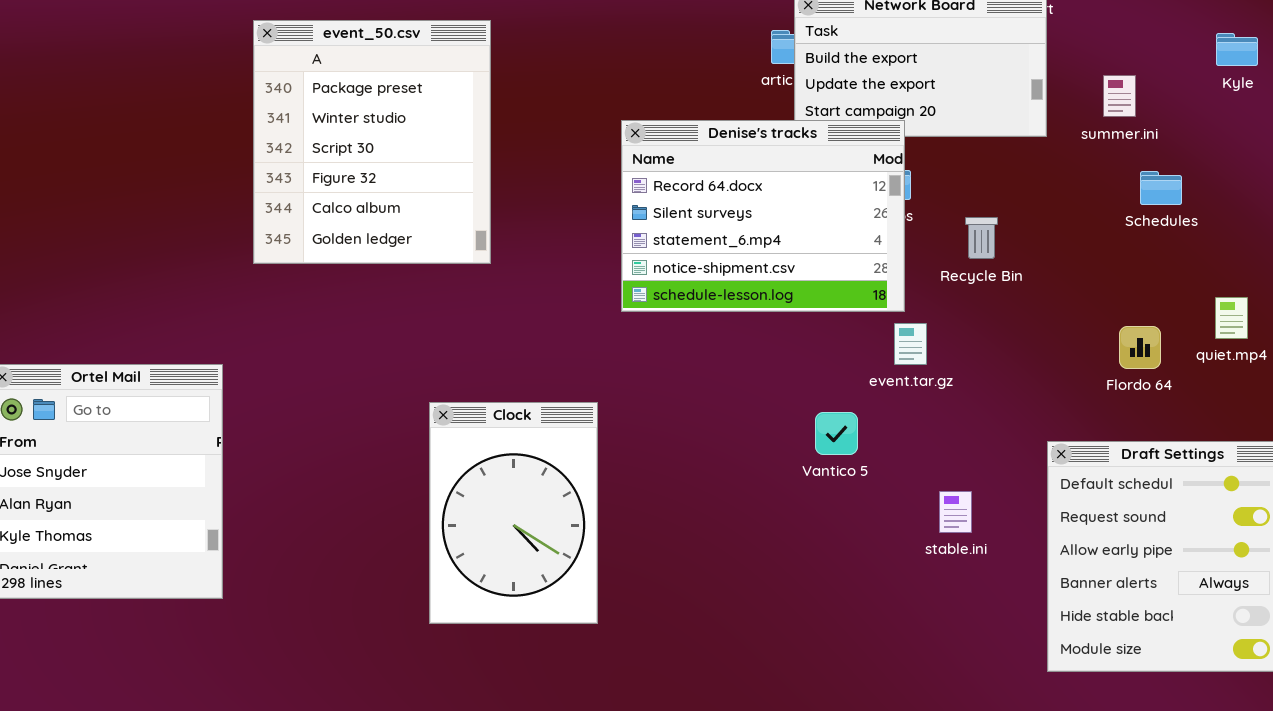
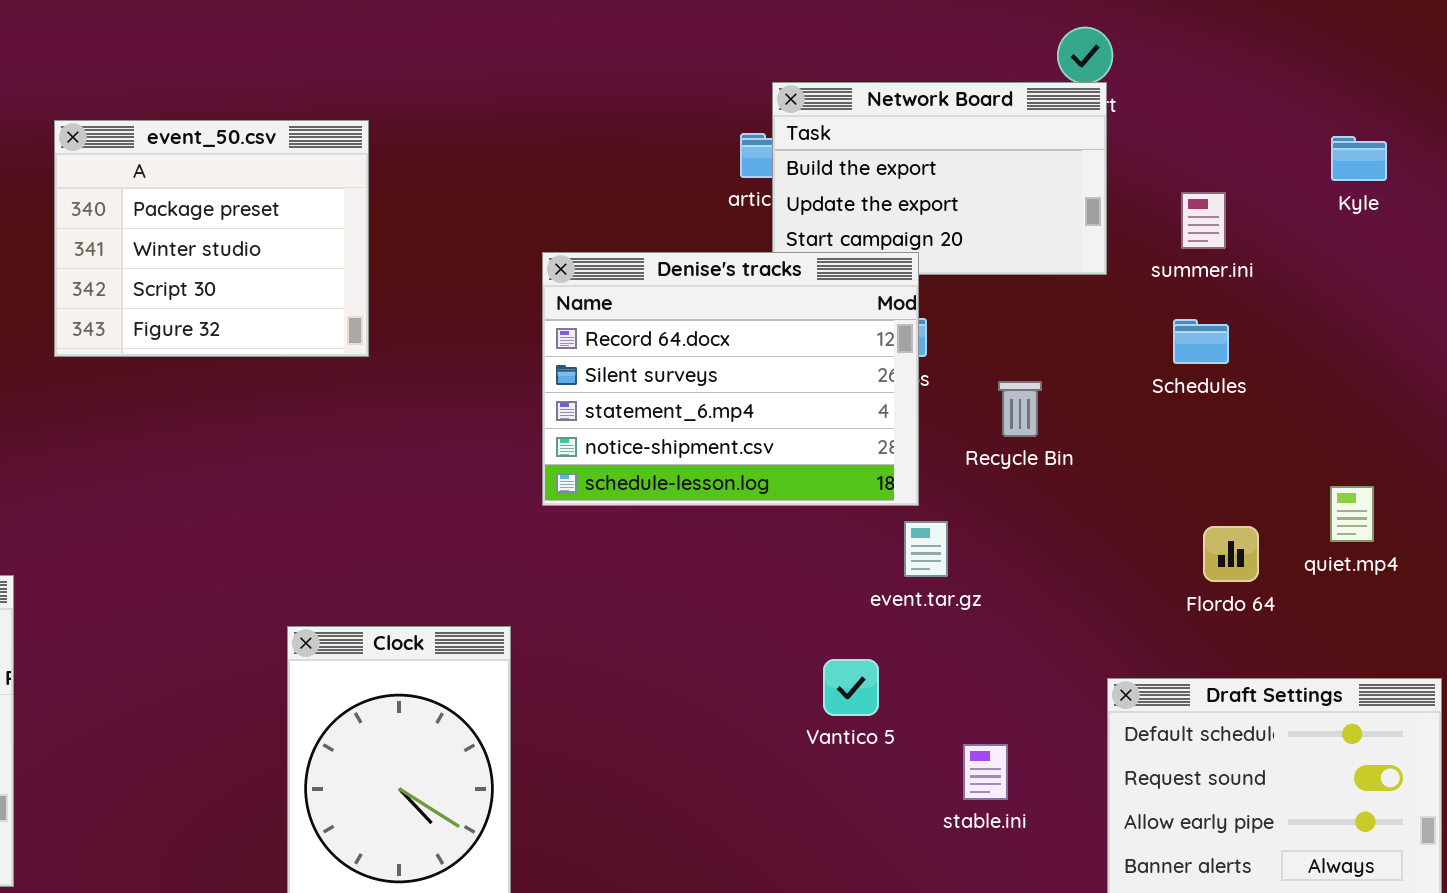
event_50.csv: [253,20,491,264] -> [54,120,369,357], resized
Schedules: [1140,171,1182,205] -> [1173,319,1229,364], moved
Vantico 5: [815,412,858,455] -> [823,659,879,716], moved

